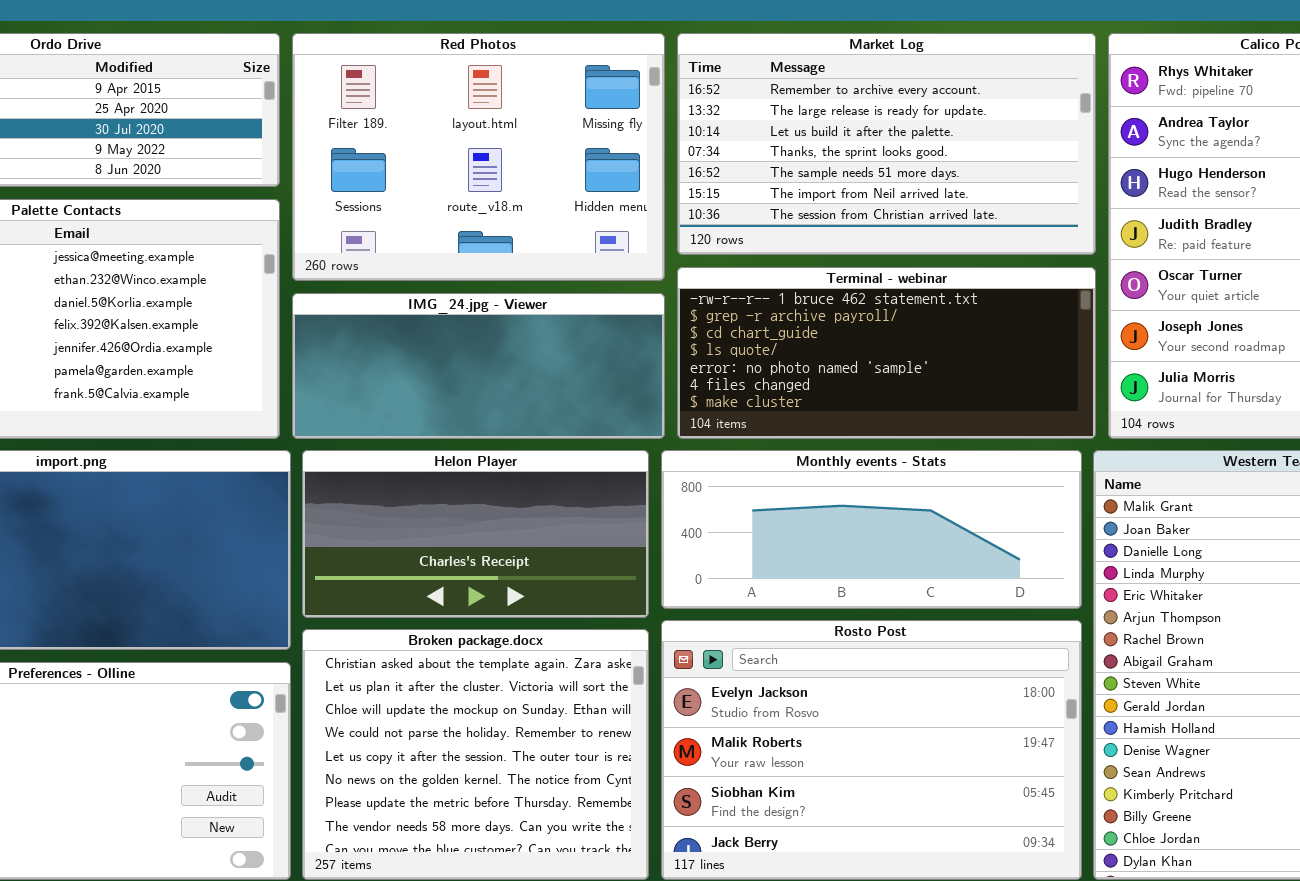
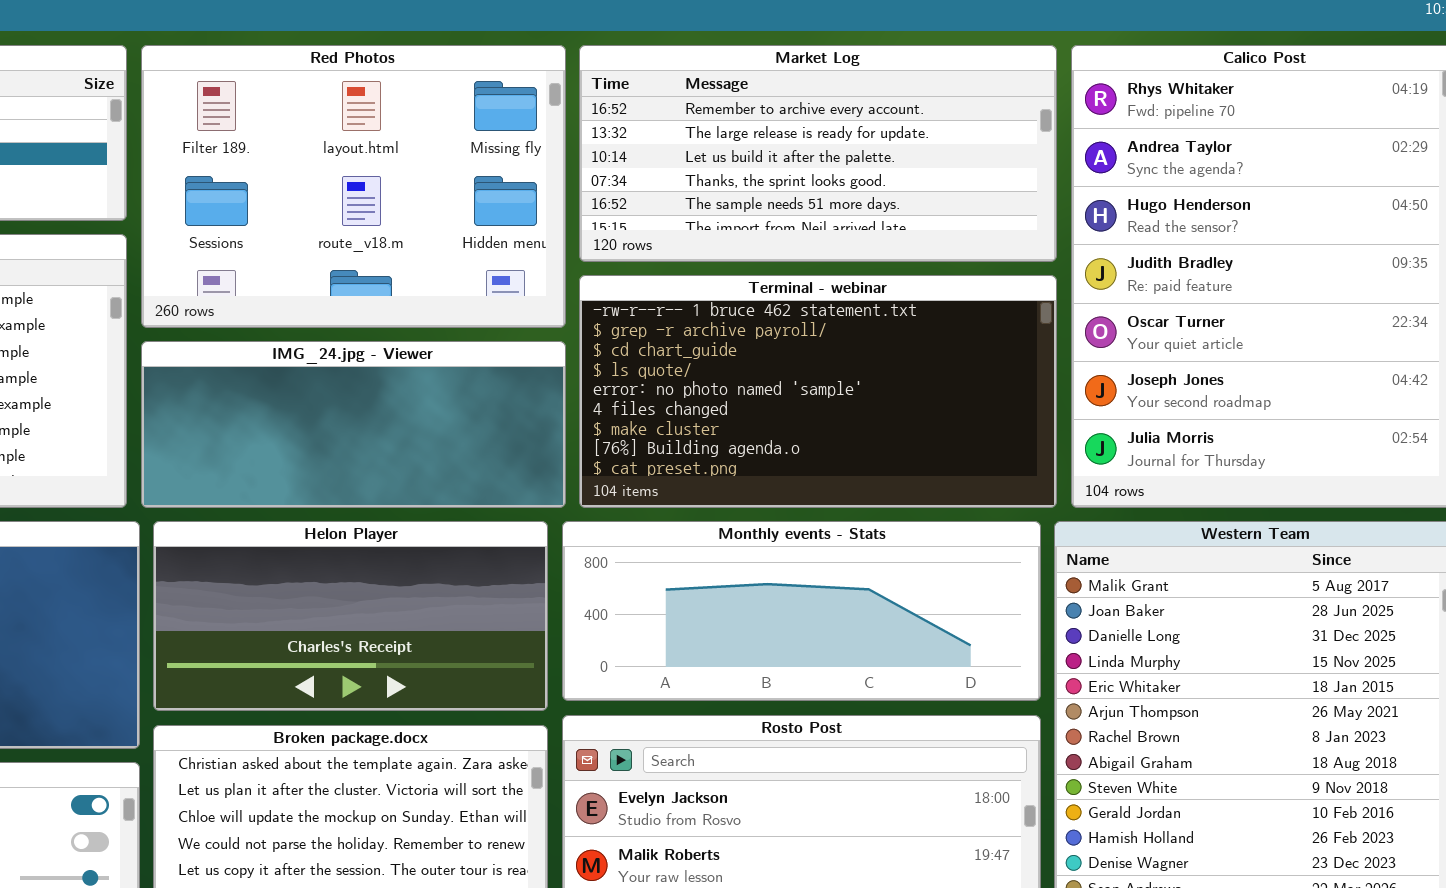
Market Log: [677,33,1096,255] -> [579,45,1057,262], resized
Terminal - webinar: [677,267,1096,439] -> [579,275,1057,508], resized

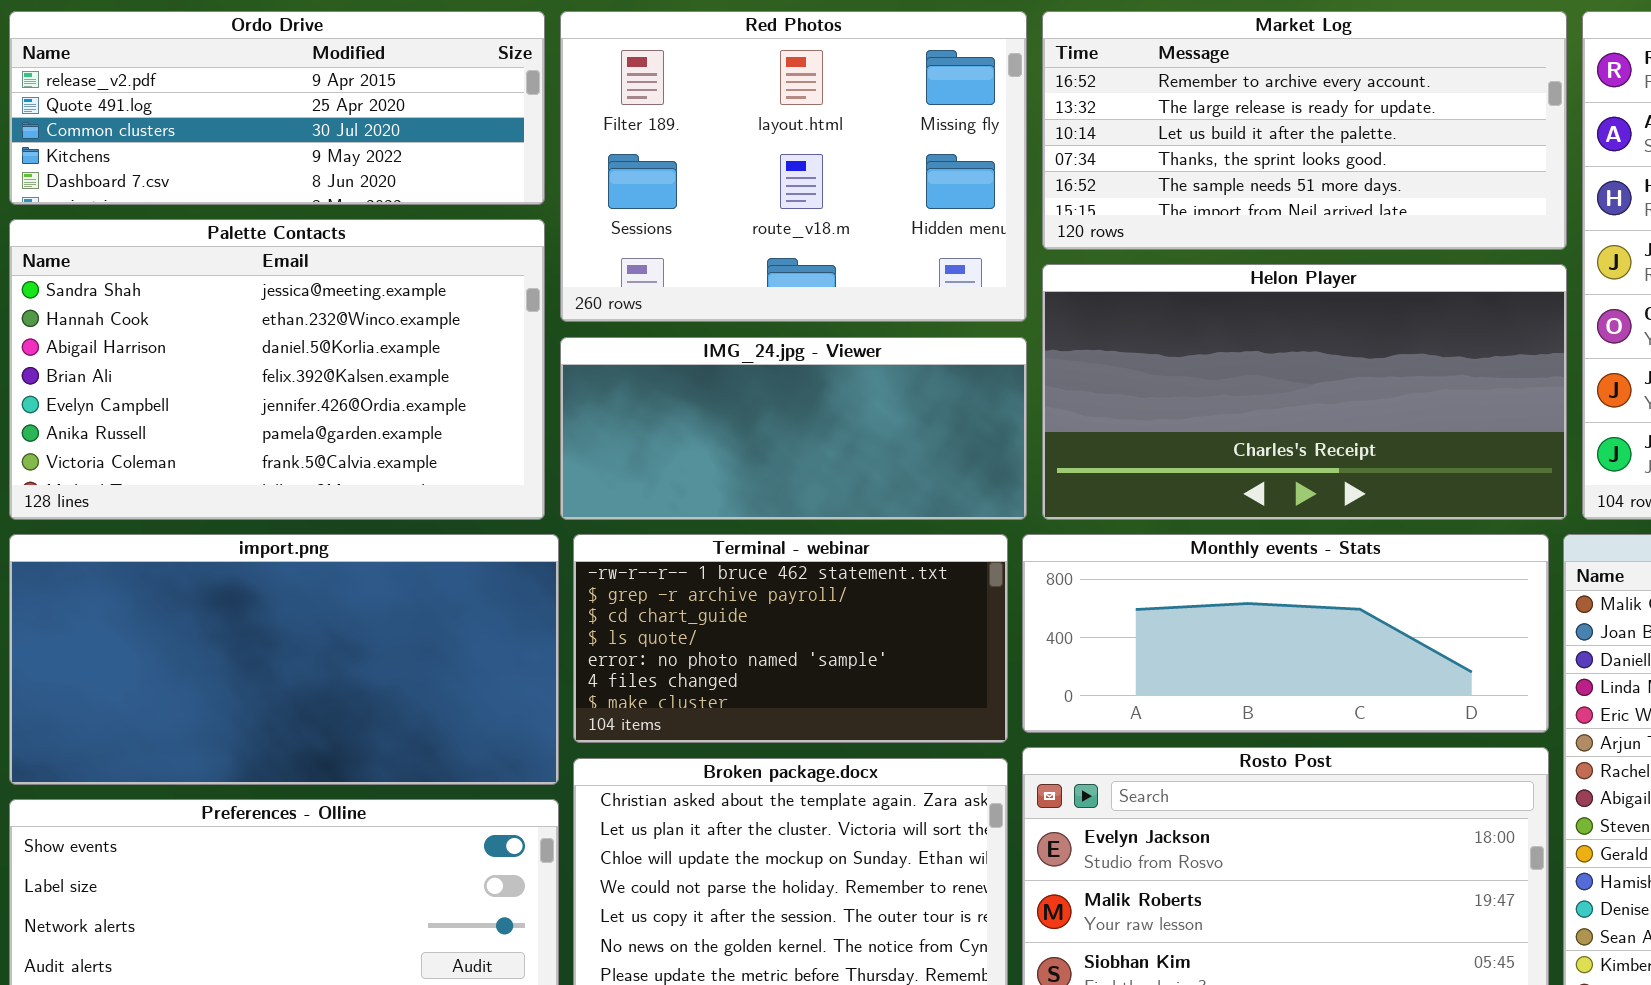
Terminal - webinar: [579,275,1057,508] -> [573,534,1008,743], moved, resized
Helon Player: [153,521,548,711] -> [1042,264,1567,520], moved, resized

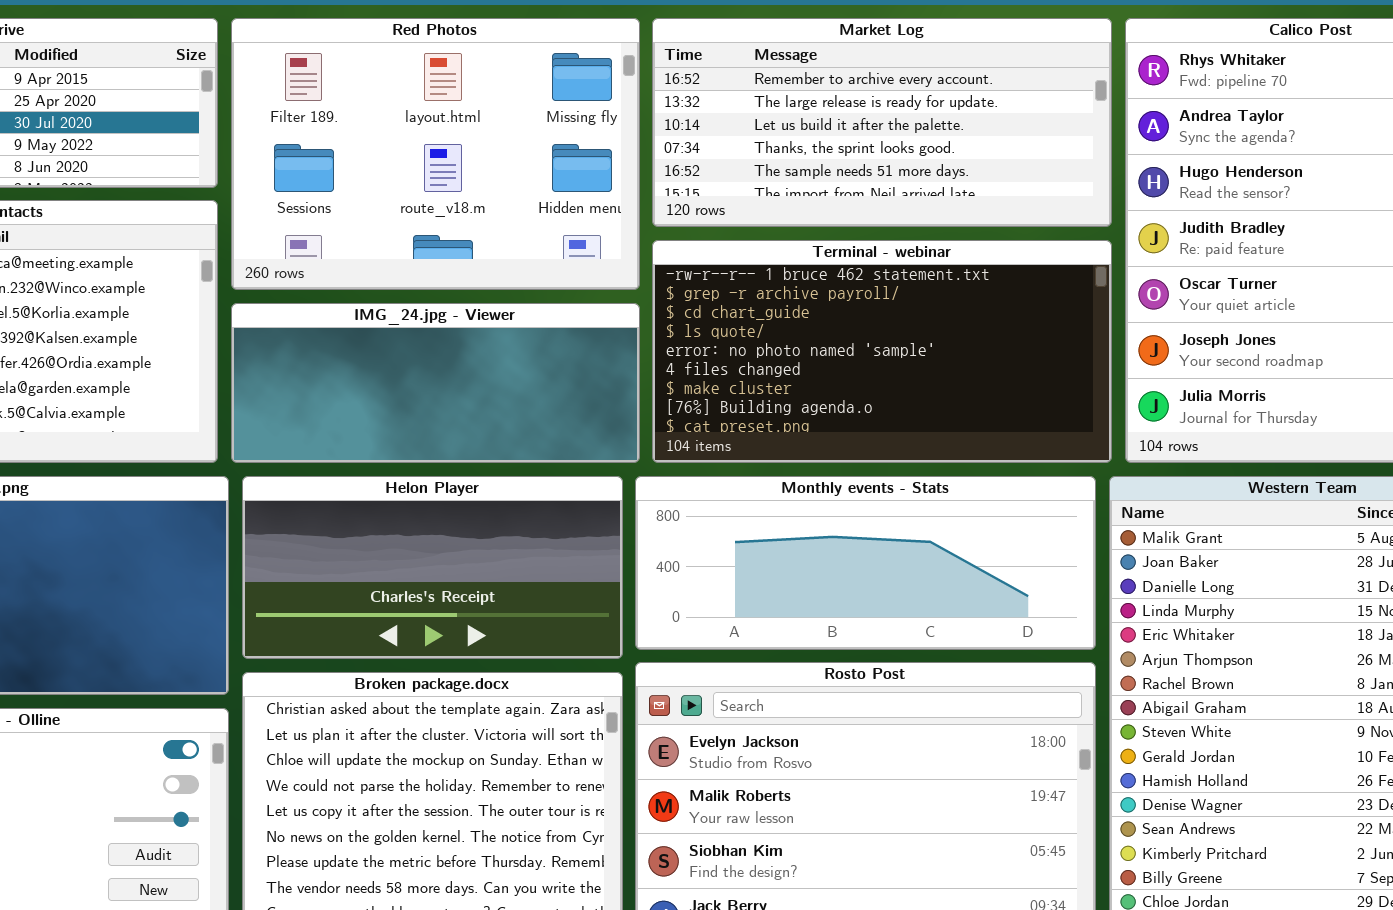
Helon Player: [1042,264,1567,520] -> [242,476,623,659], moved, resized
Terminal - webinar: [573,534,1008,743] -> [652,240,1112,463], moved, resized

